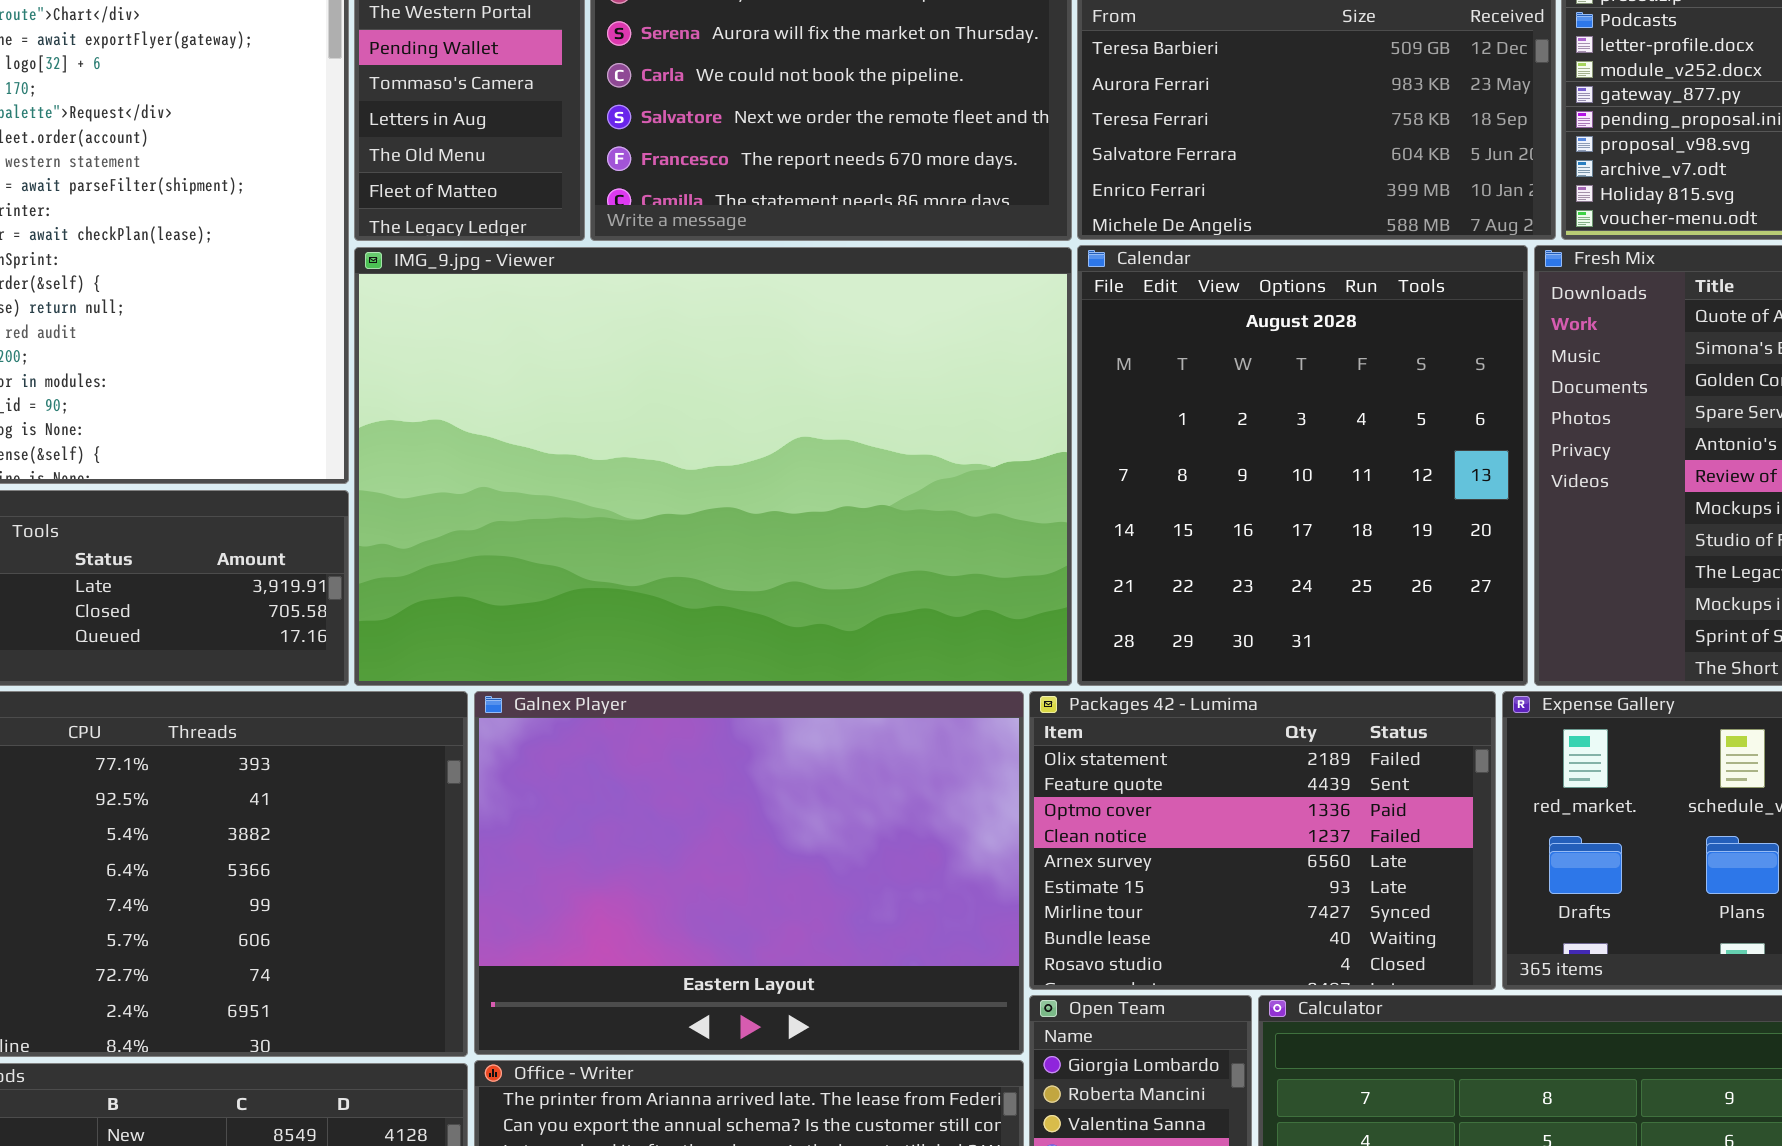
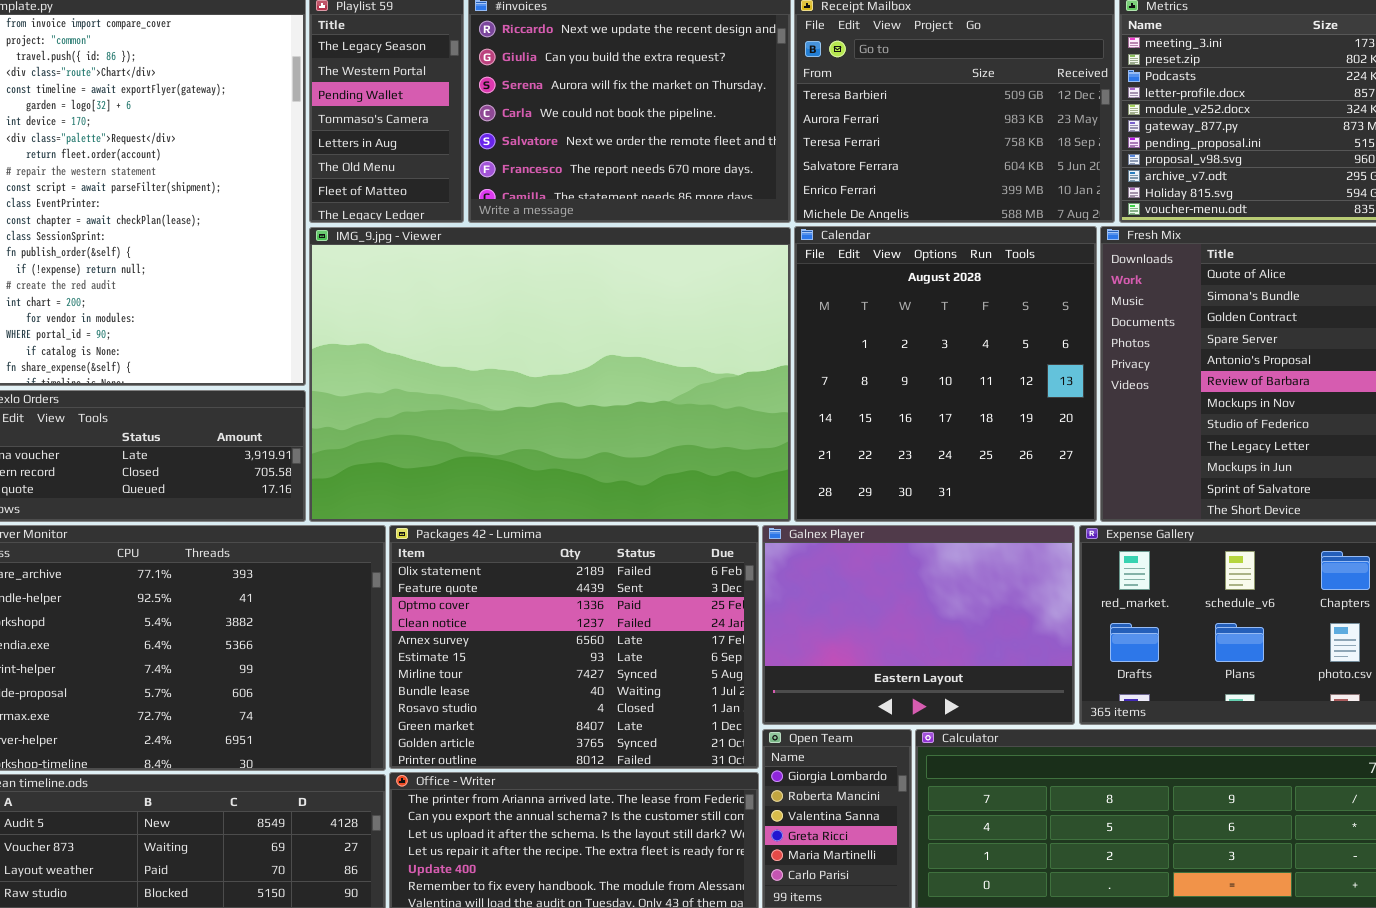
Galnex Player: [474,691,1024,1055] -> [762,525,1075,725], moved, resized
Packages 42 - Lumima: [1029,691,1496,990] -> [389,525,759,769], moved, resized

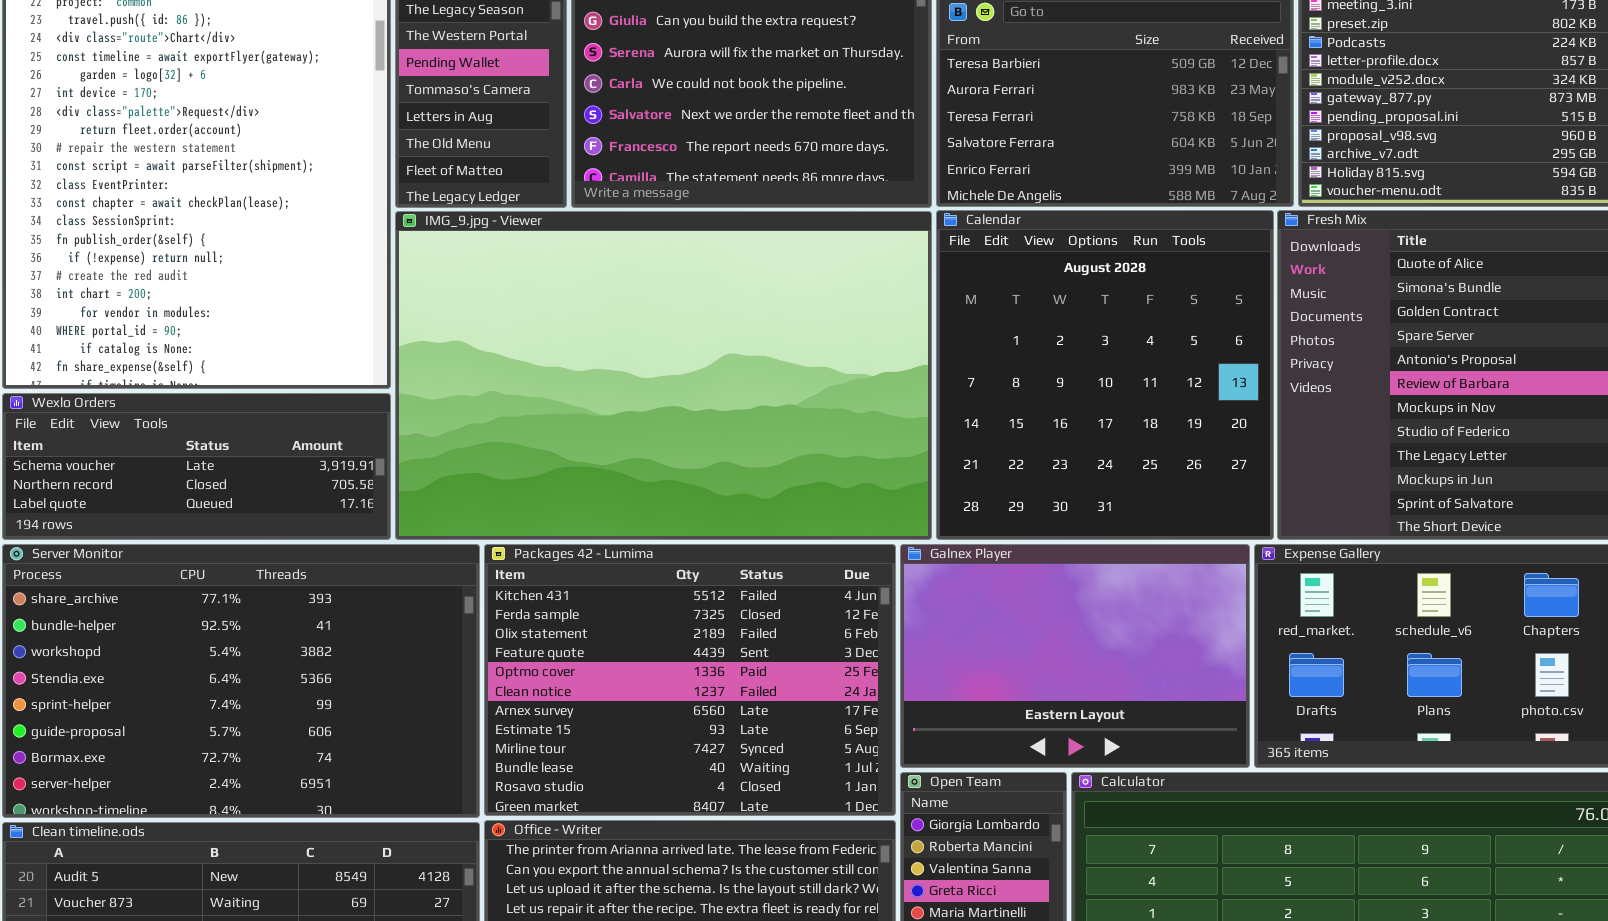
Packages 42 - Lumima: [389,525,759,769] -> [484,544,896,816], scrolled up 2 rows

